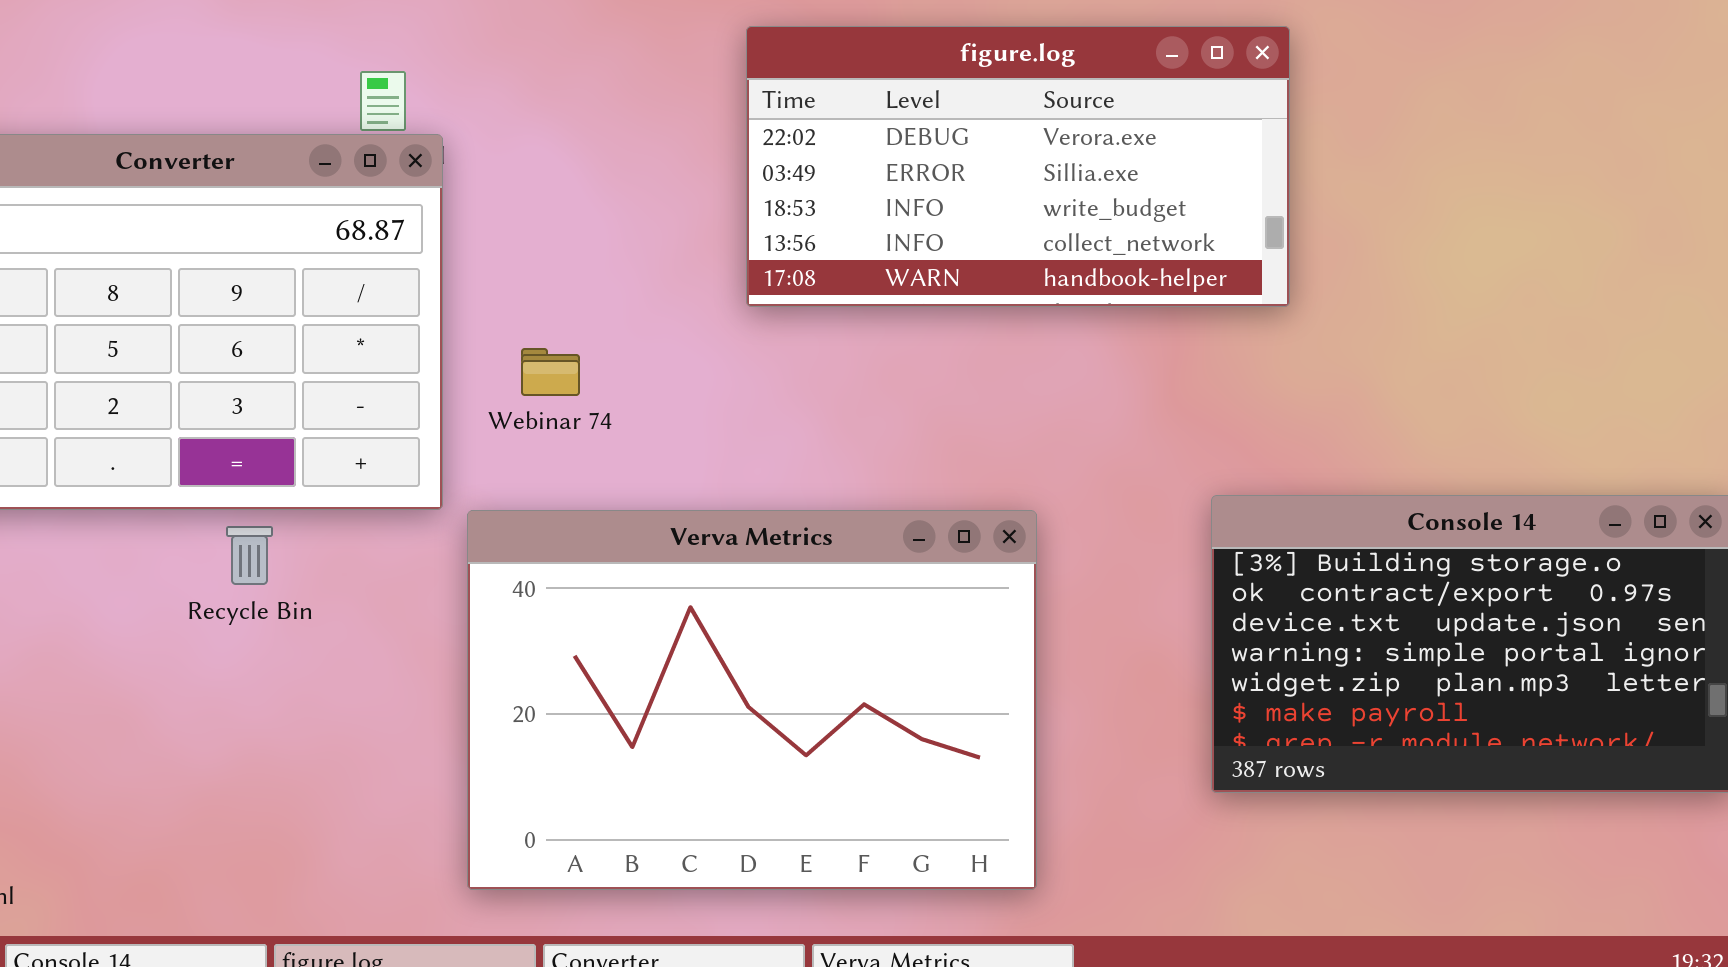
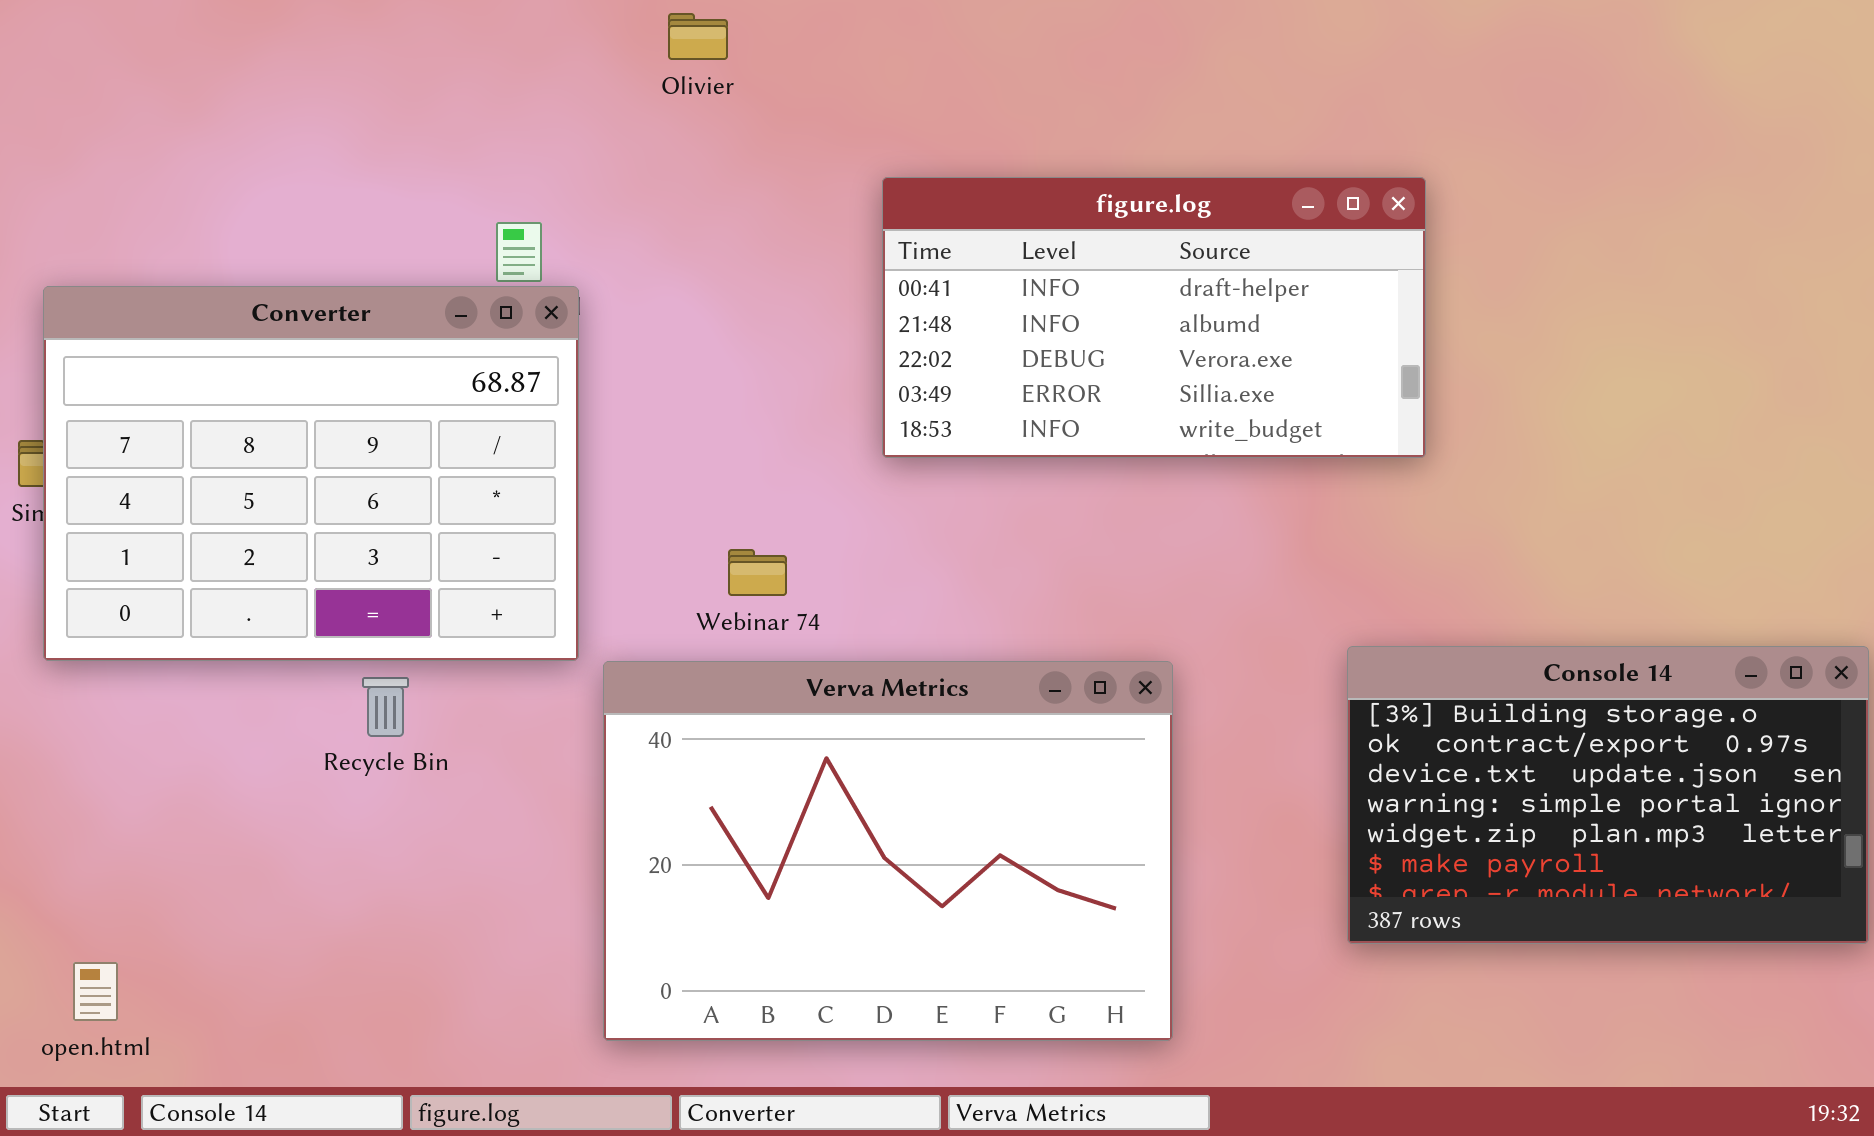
figure.log: [746,26,1290,307] -> [882,177,1426,458], scrolled up 2 rows
Webinar 74: [521,348,580,396] -> [728,549,787,596], moved

